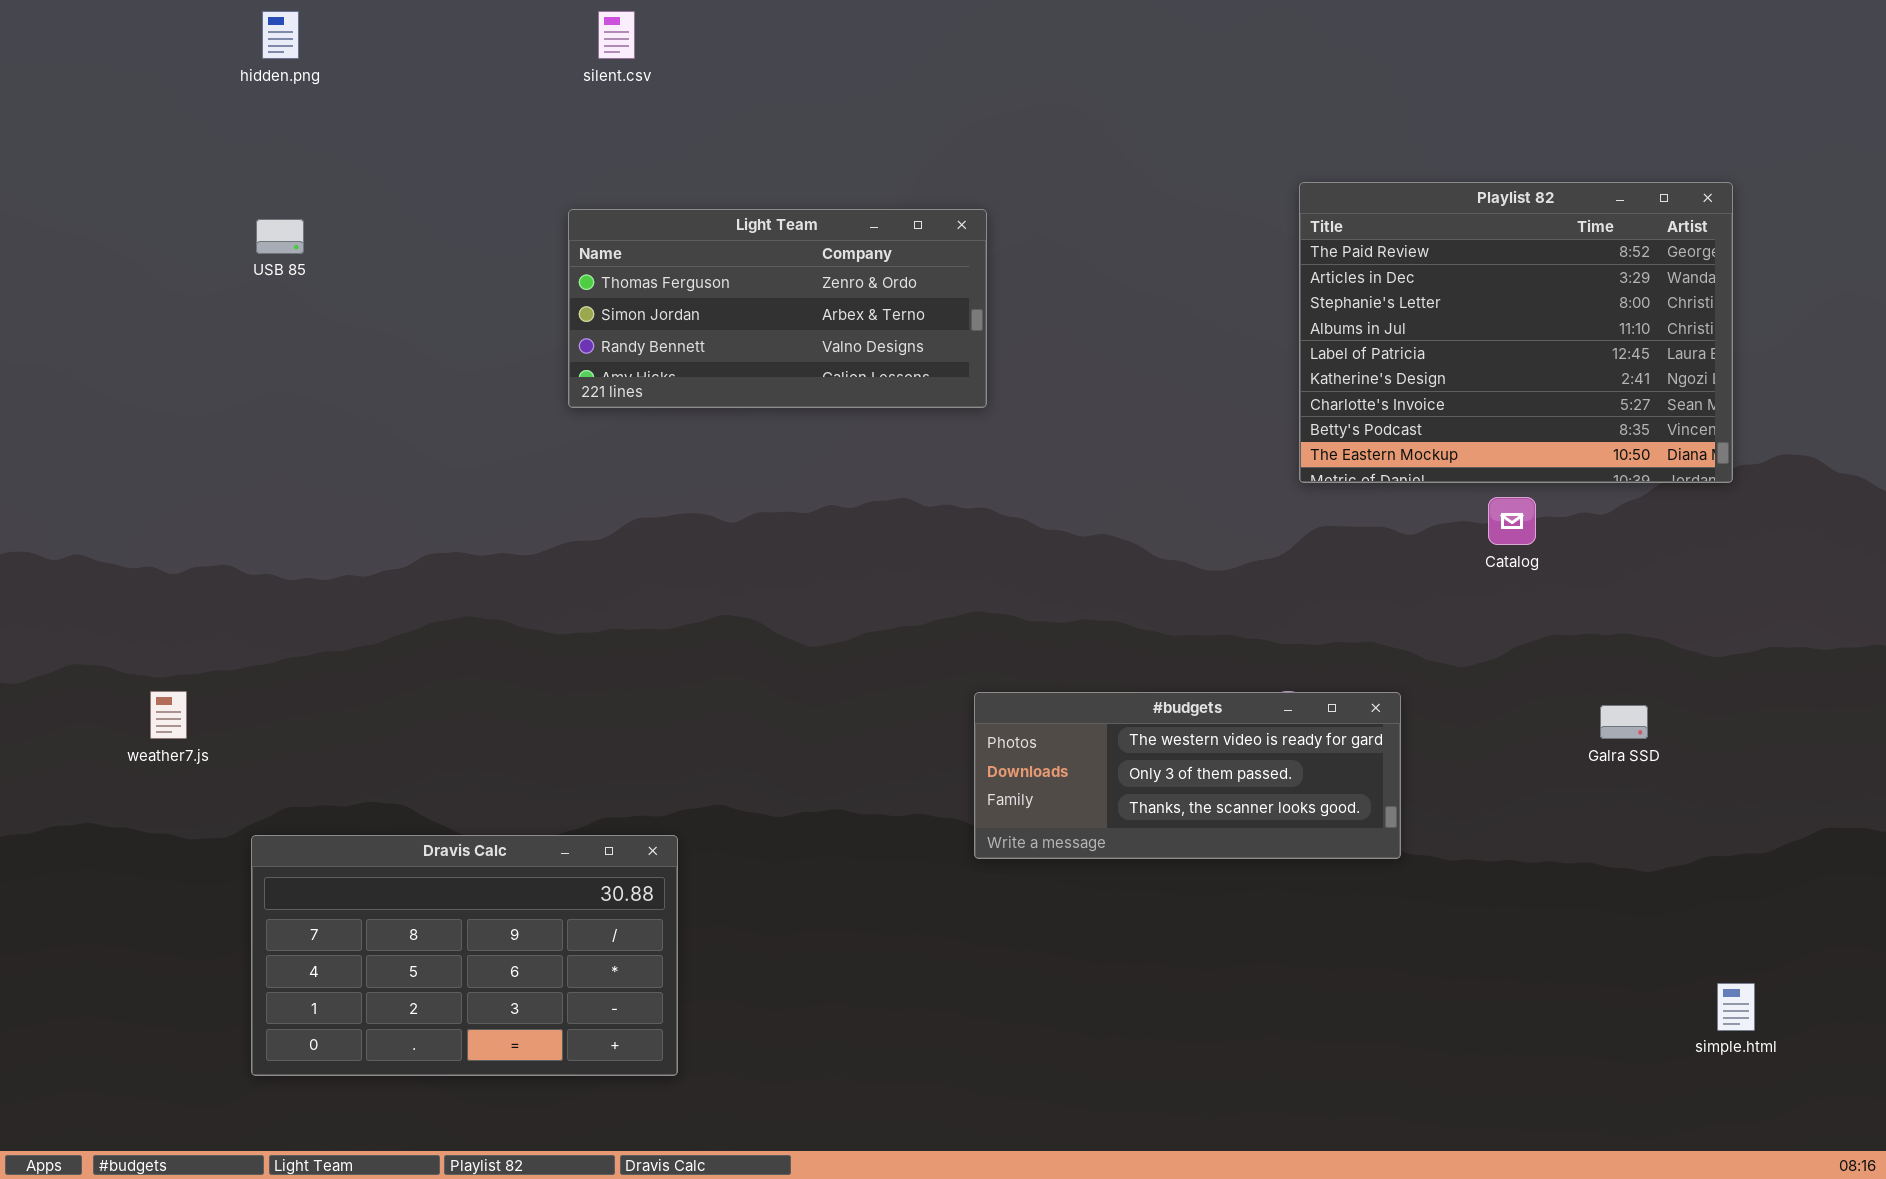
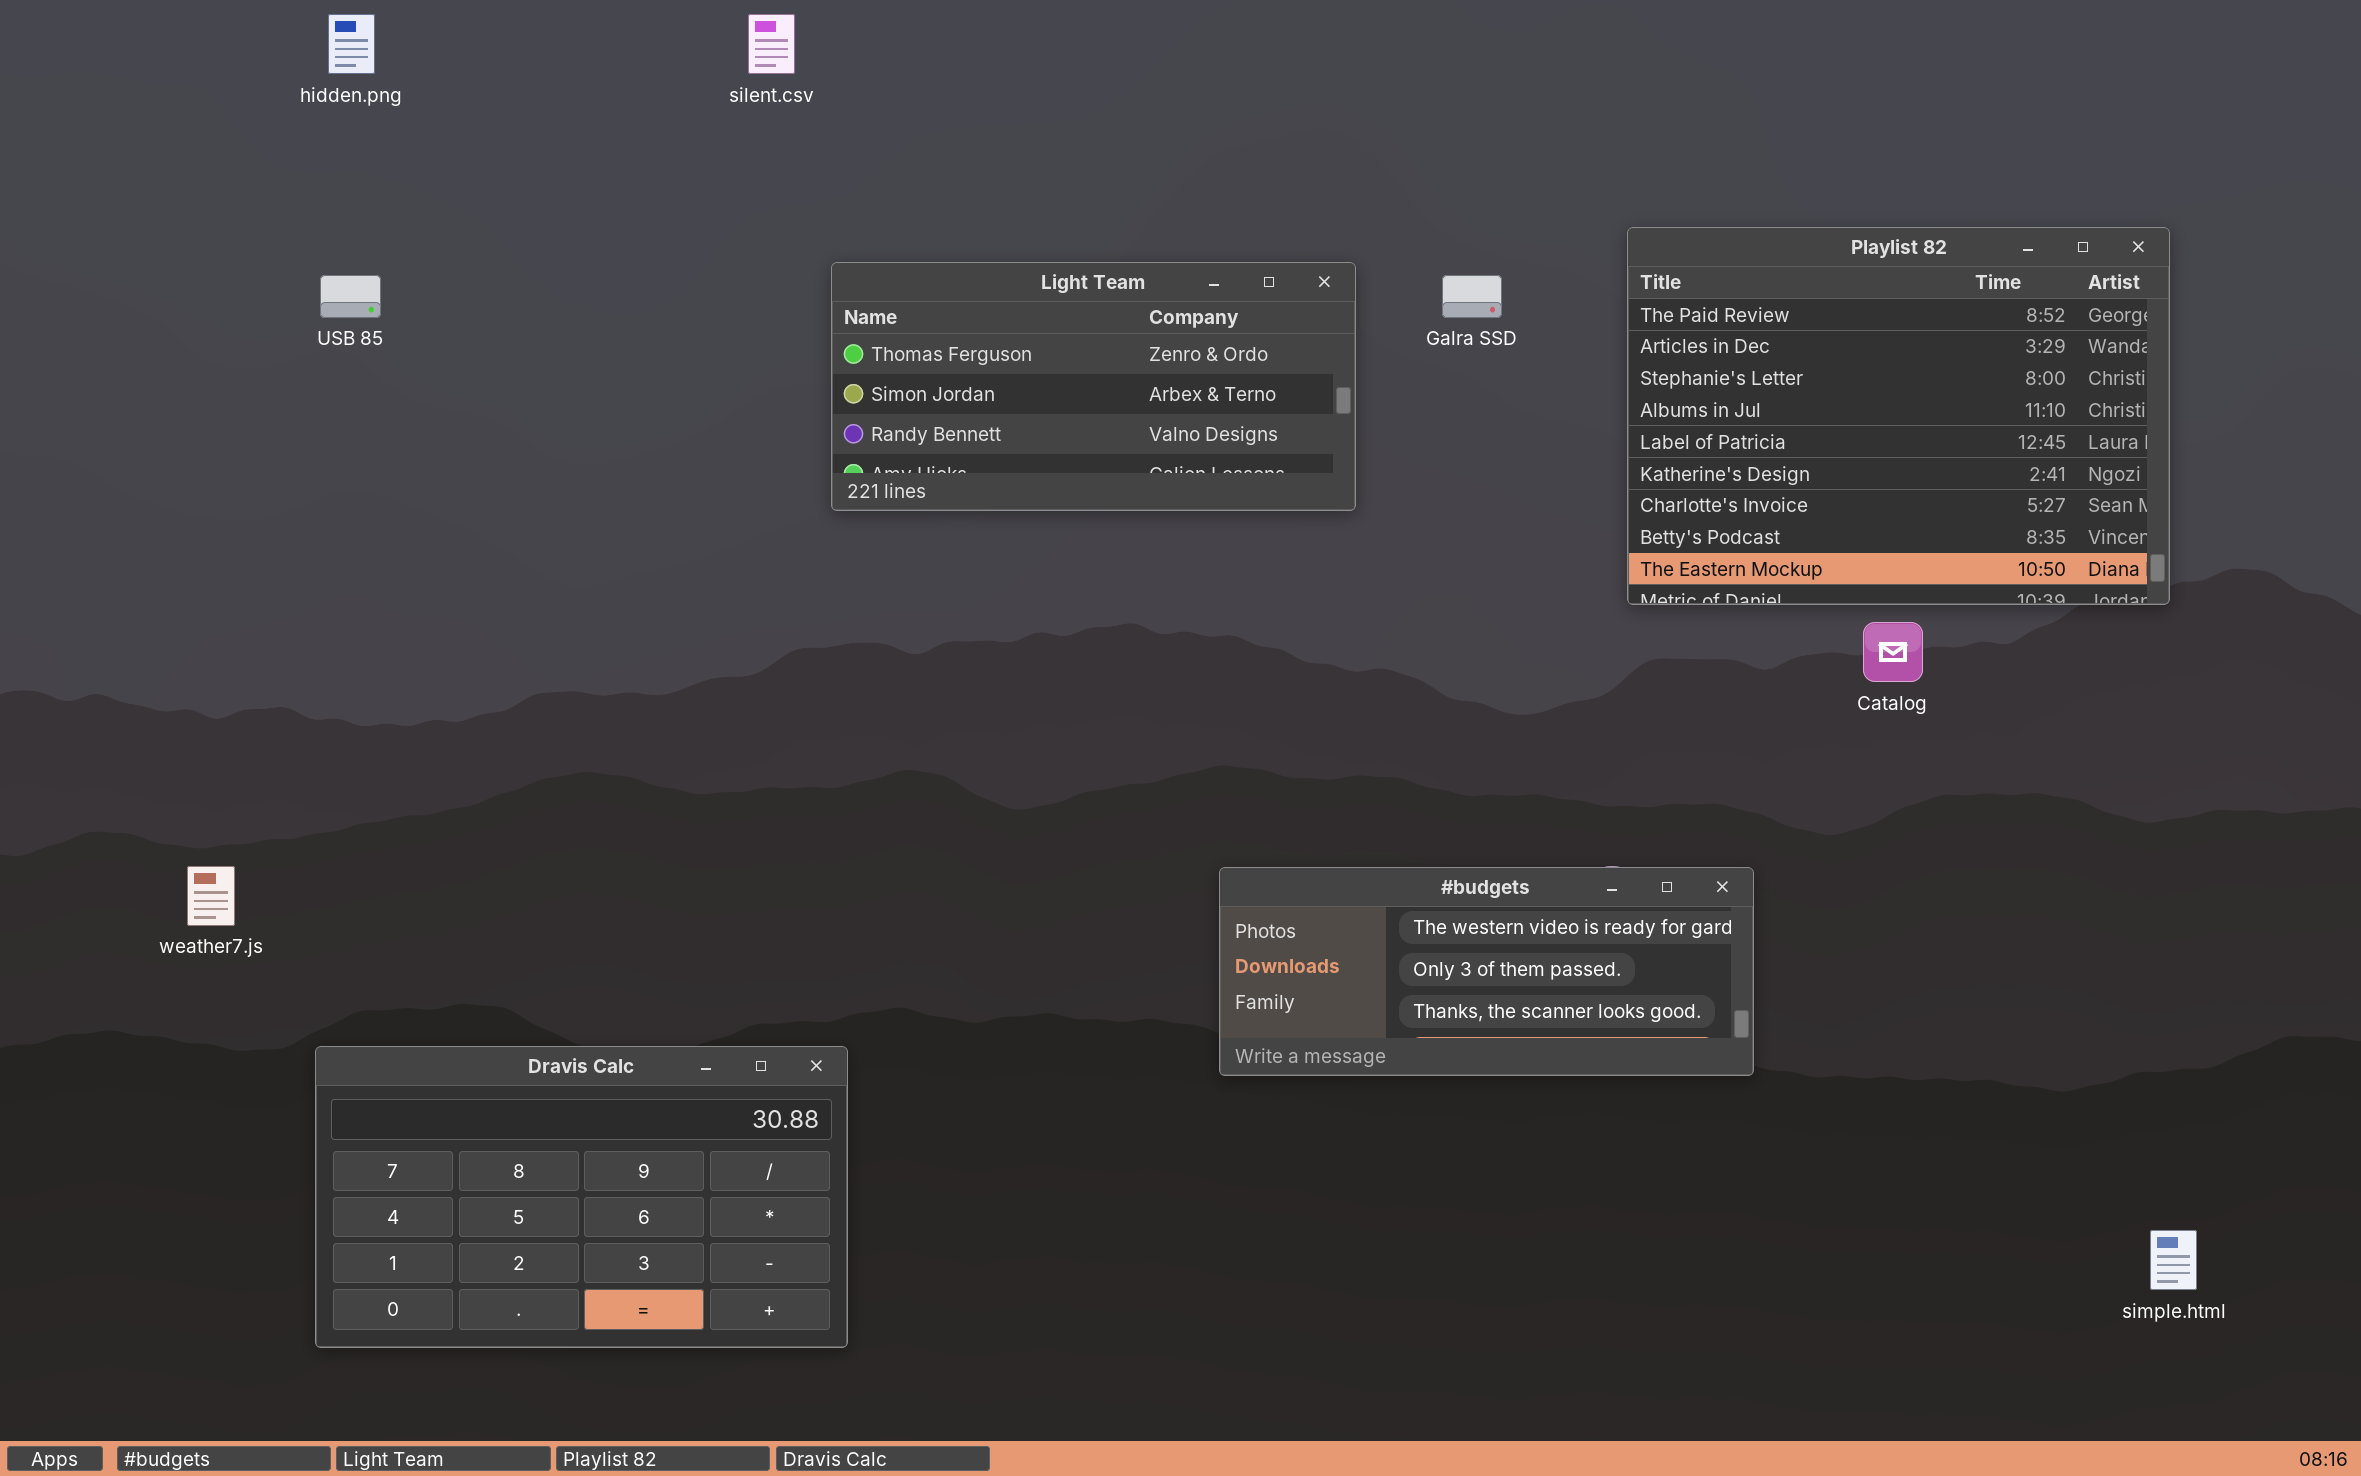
Light Team: [568,209,987,408] -> [831,262,1356,511], moved
Galra SSD: [1600,705,1648,739] -> [1442,275,1502,318], moved

